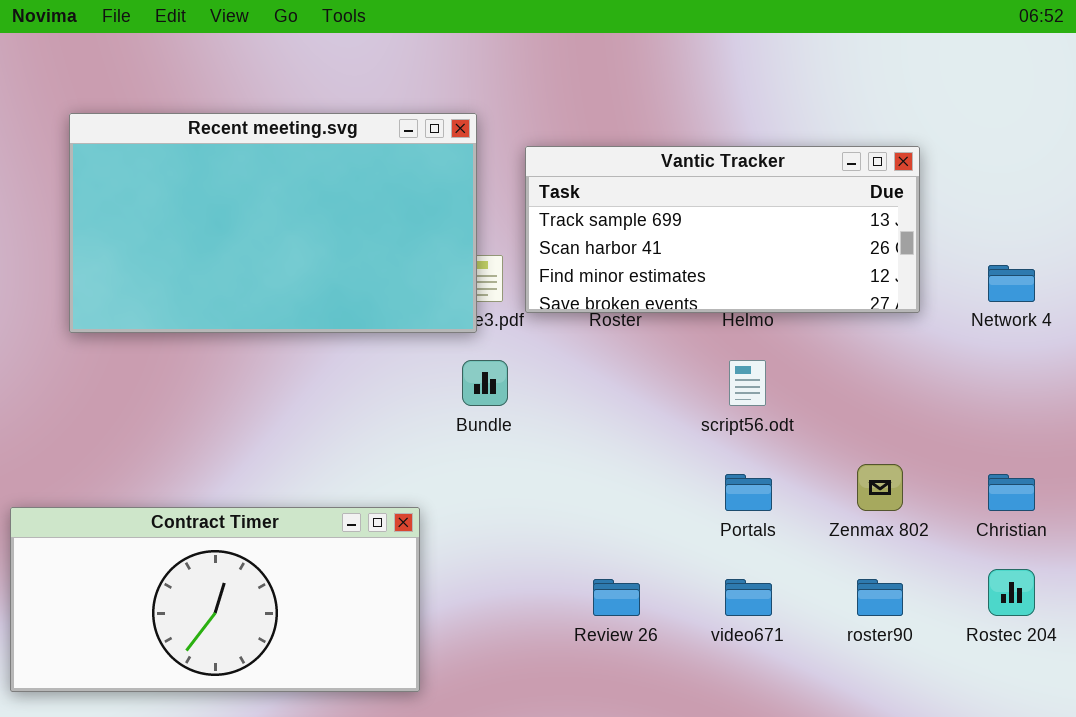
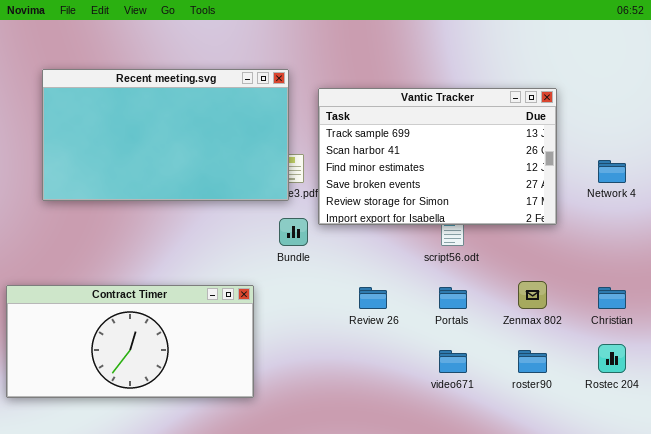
Vantic Tracker: [525,146,920,313] -> [318,88,557,225], resized
Contract Timer: [10,507,420,692] -> [6,285,254,398], moved
Review 26: [593,579,640,616] -> [359,287,387,309], moved

